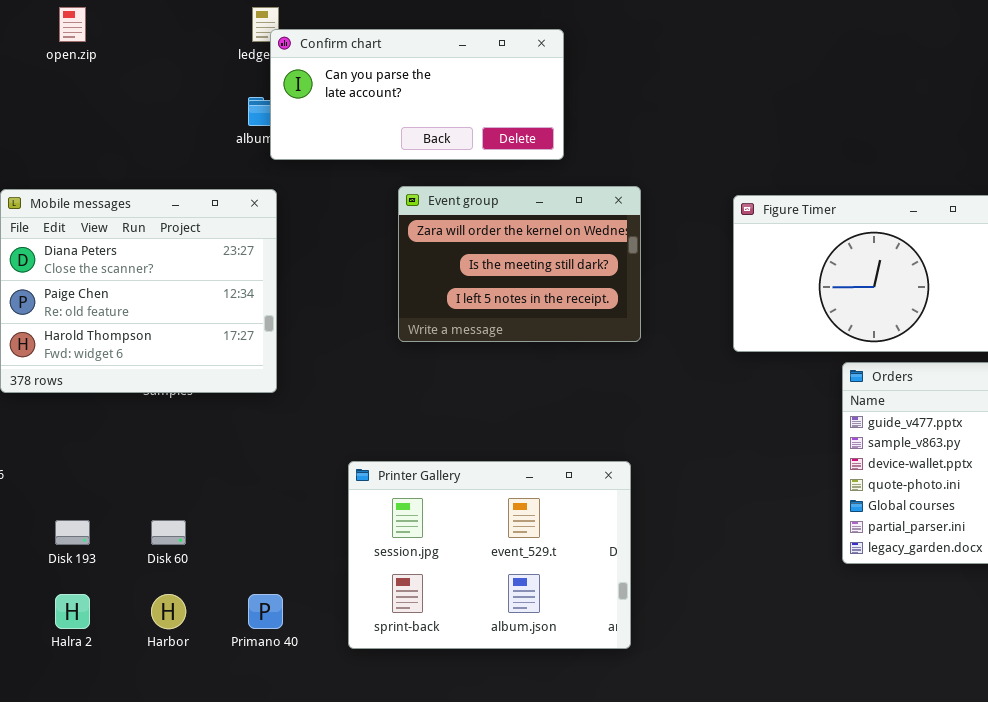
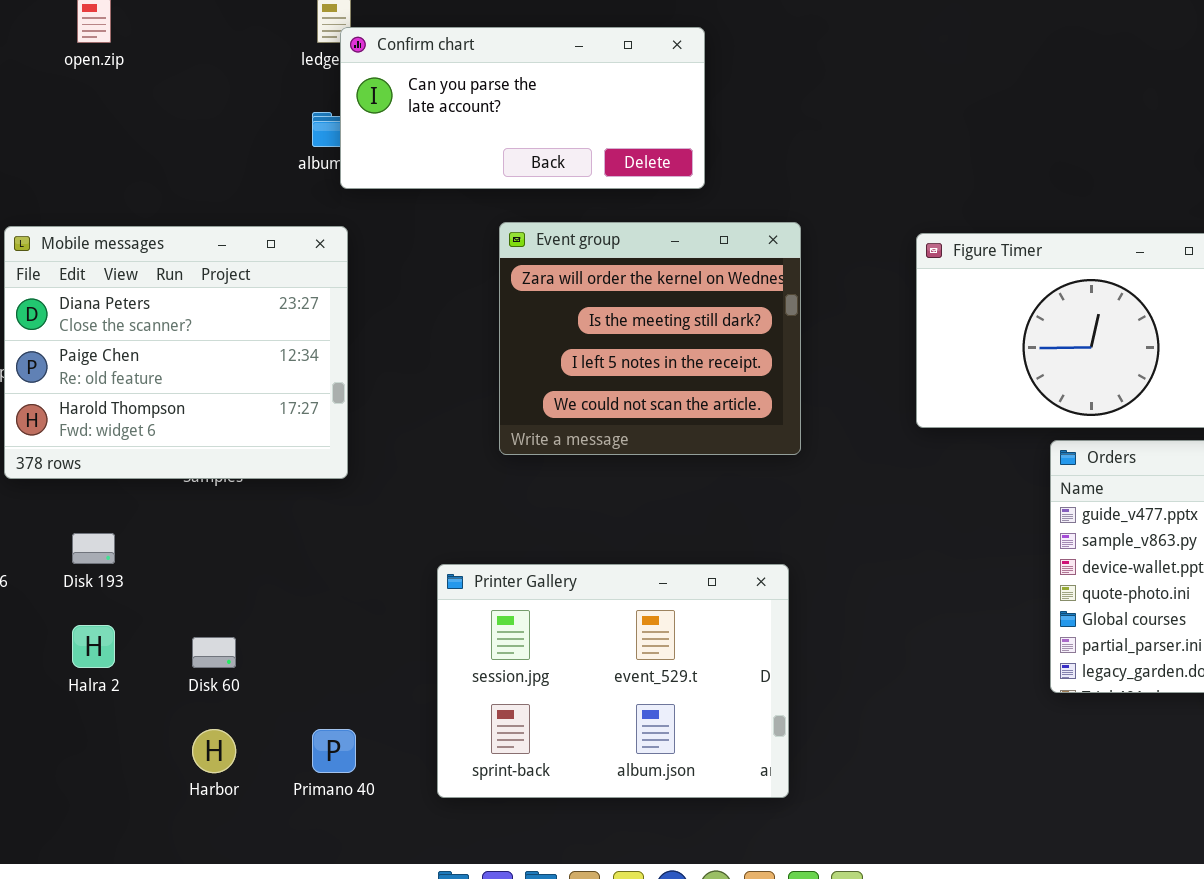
Event group: [398,186,641,342] -> [499,222,801,455], resized
Disk 193: [55,520,90,545] -> [72,533,115,564], moved
Halra 2: [55,594,90,629] -> [72,625,115,668], moved

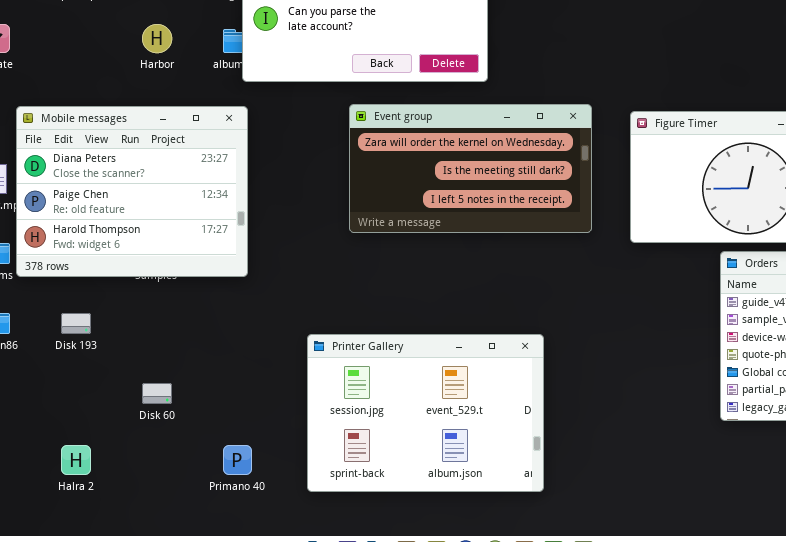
Event group: [499,222,801,455] -> [349,104,592,233], resized
Halra 2: [72,625,115,668] -> [61,445,91,475], moved
Harbor: [192,729,236,773] -> [142,24,172,53], moved

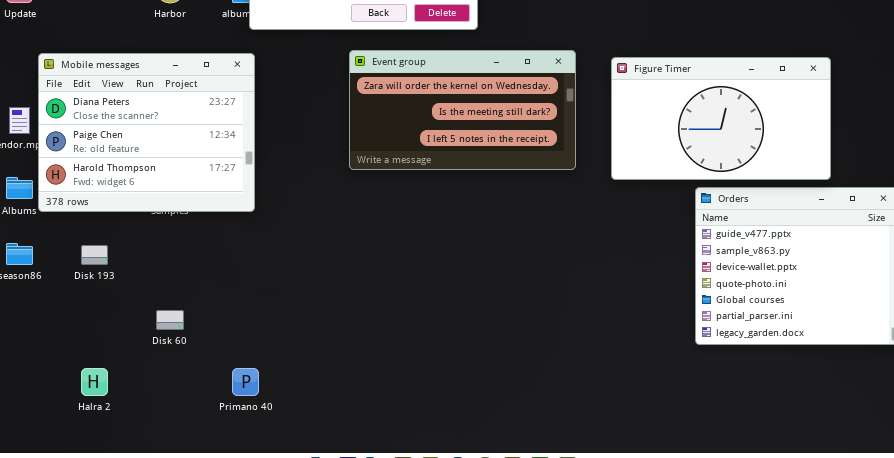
Printer Gallery: [307,334,544,492] -> none, closed

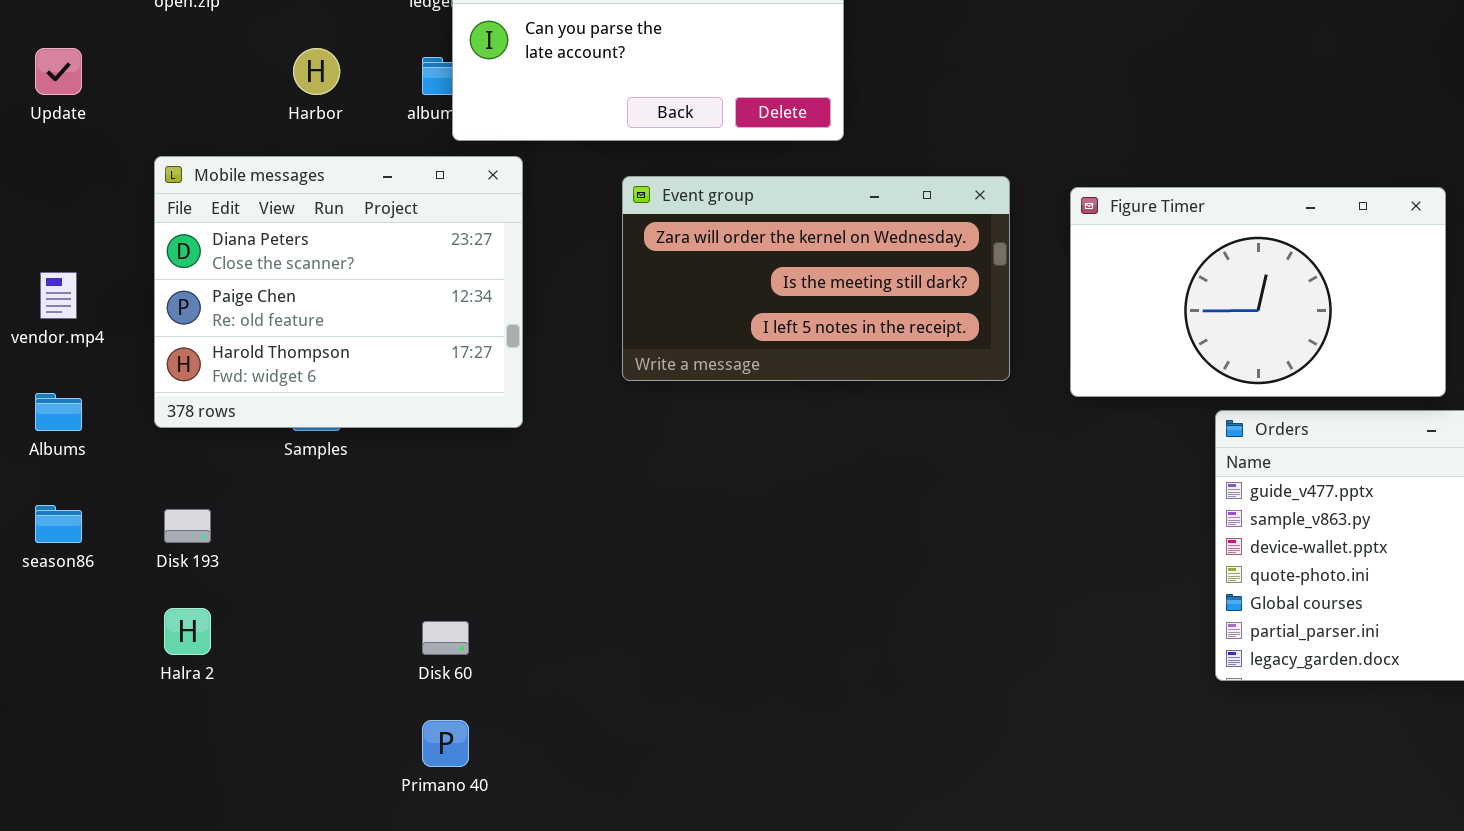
Mobile messages: [38,53,255,212] -> [154,156,523,428], moved
Disk 60: [156,310,184,330] -> [422,621,469,655], moved
Halra 2: [81,368,108,396] -> [164,608,211,655], moved

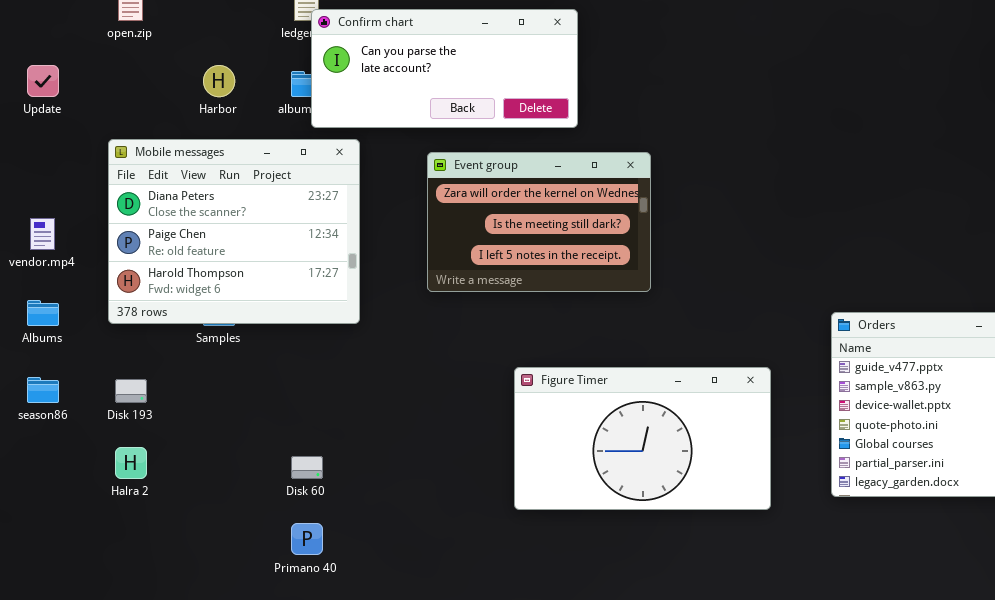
Event group: [622,176,1010,381] -> [427,152,651,292], resized
Figure Timer: [1070,187,1446,397] -> [514,367,771,510], moved

